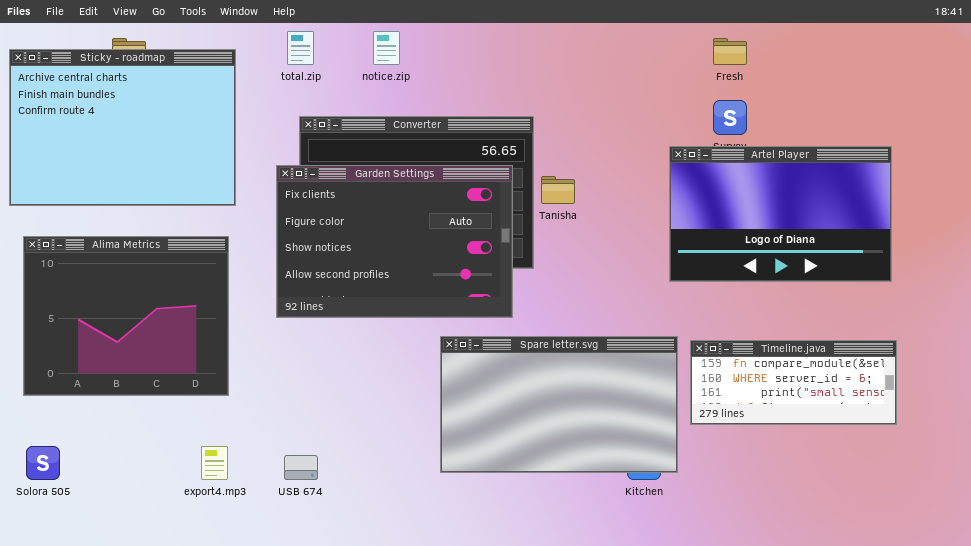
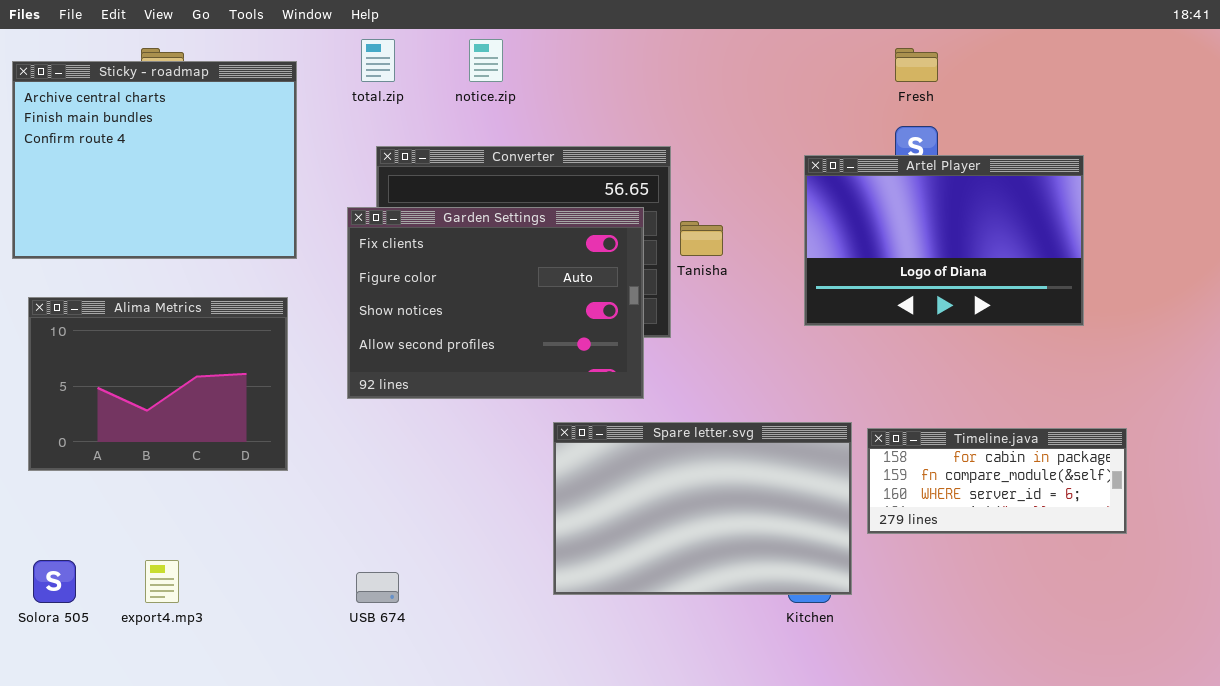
Artel Player: [669,146,892,282] -> [804,155,1084,326], moved
Alima Metrics: [23,236,229,396] -> [28,297,288,471], resized
Timeline.java: [690,340,897,425] -> [867,428,1127,534], scrolled up 1 row
export4.mp3: [201,446,228,480] -> [145,560,179,603], moved

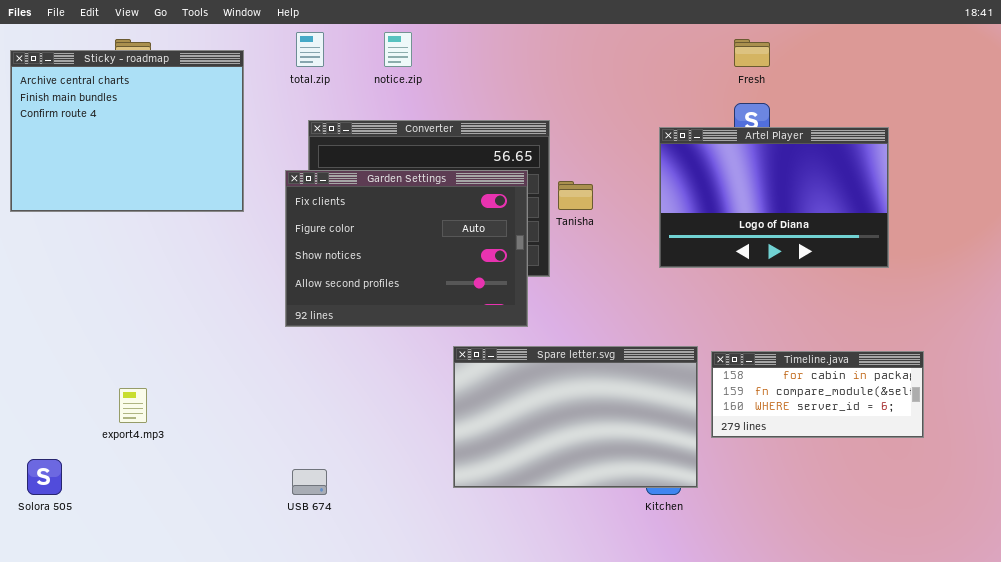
Alima Metrics: [28,297,288,471] -> none, closed
export4.mp3: [145,560,179,603] -> [119,388,147,423], moved

